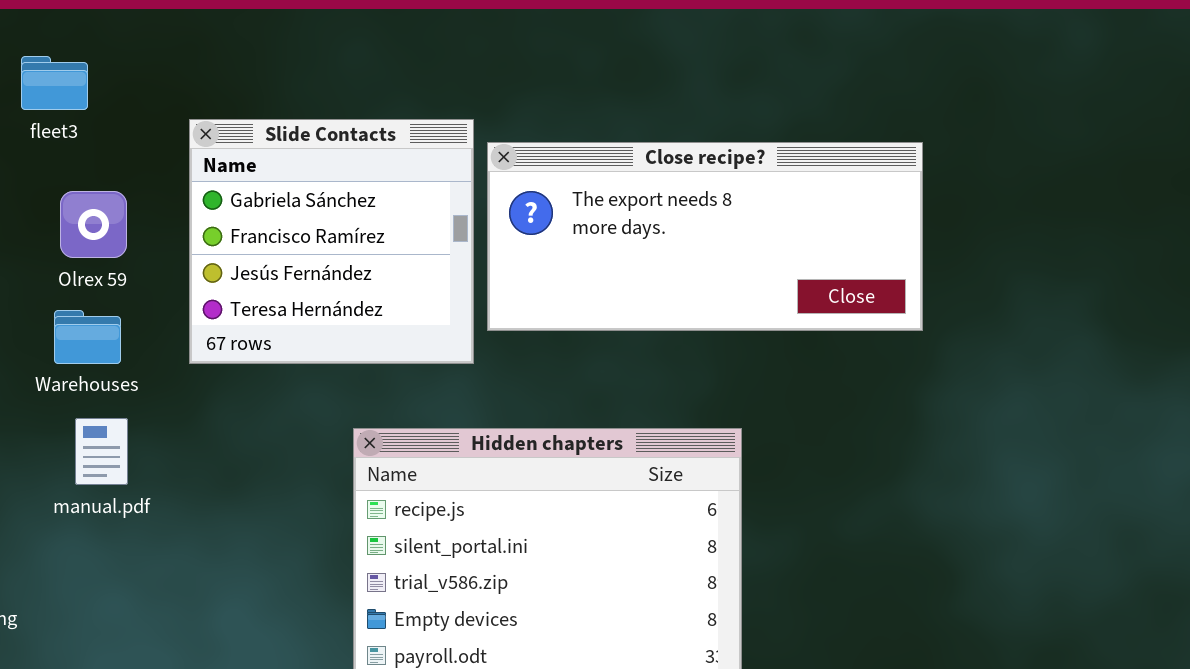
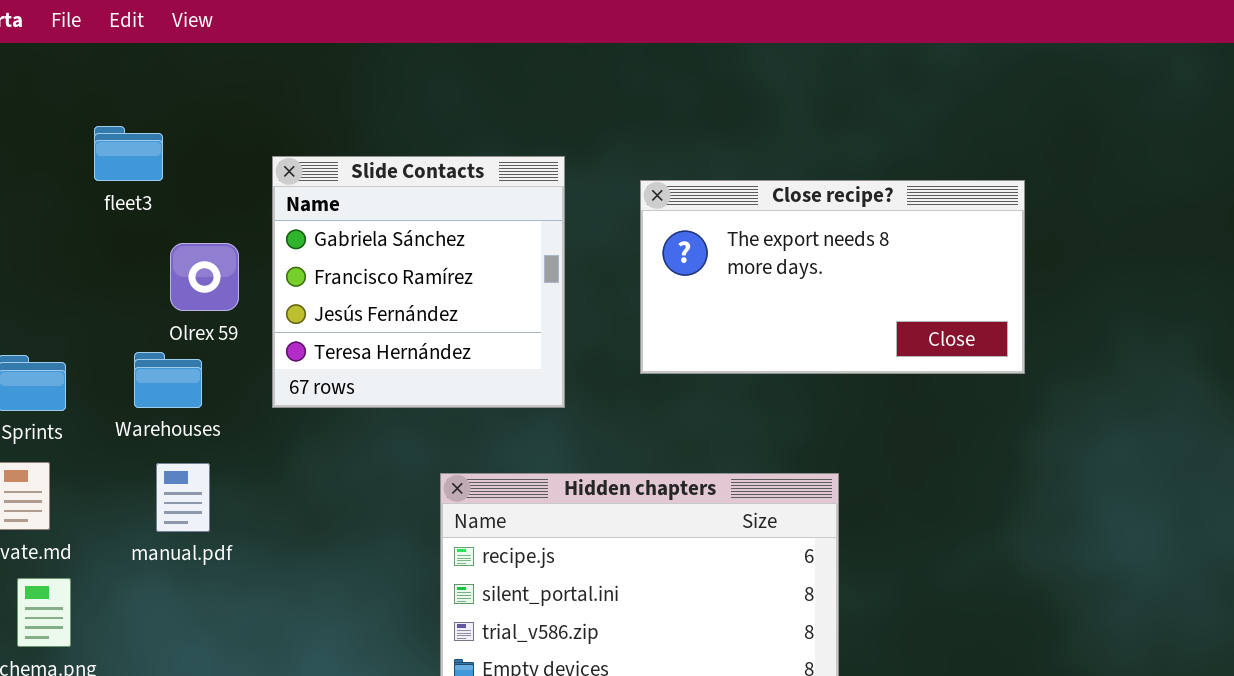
fleet3: [21,56,88,110] -> [94,126,163,181], moved
Close recipe?: [487,142,923,331] -> [640,180,1025,374], resized
Olrex 59: [60,191,127,258] -> [170,243,239,311], moved

